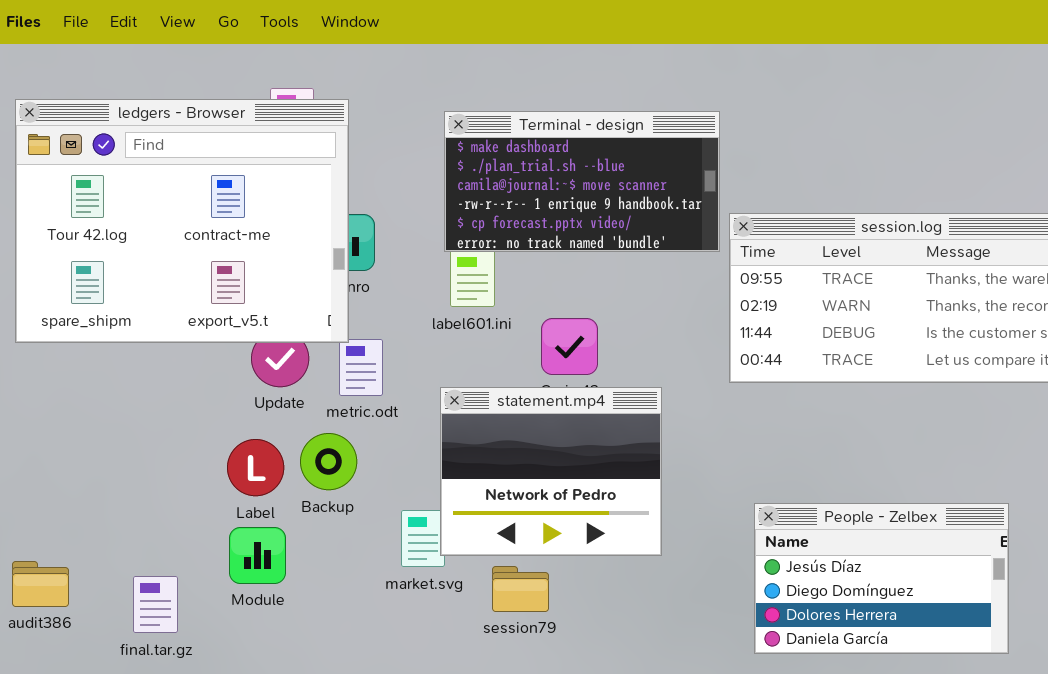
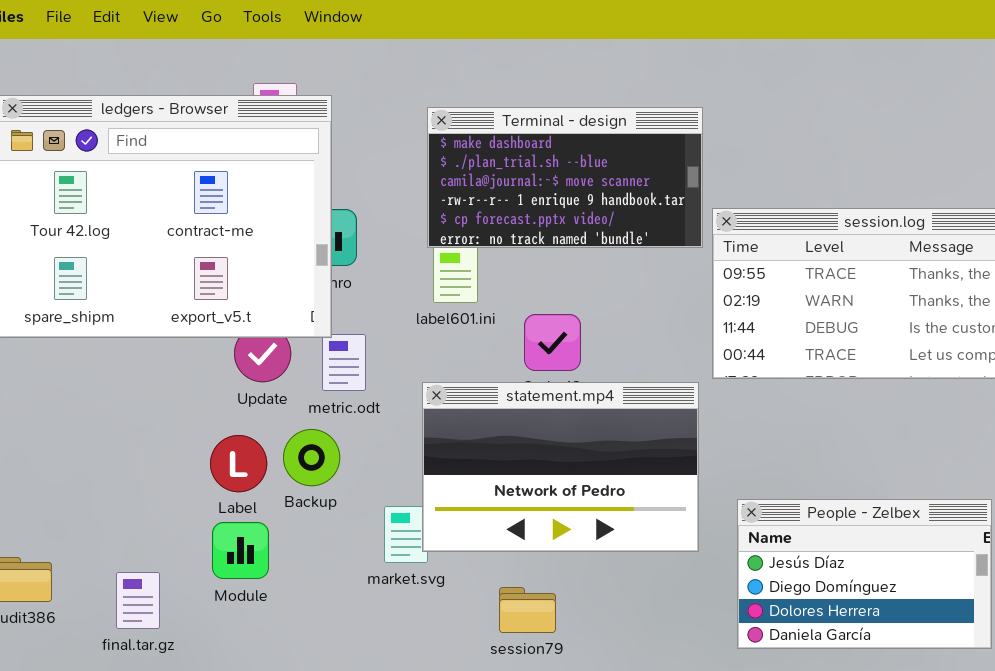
statement.mp4: [440,387,662,556] -> [422,382,699,552], resized
session79: [492,566,549,612] -> [499,587,556,633], moved

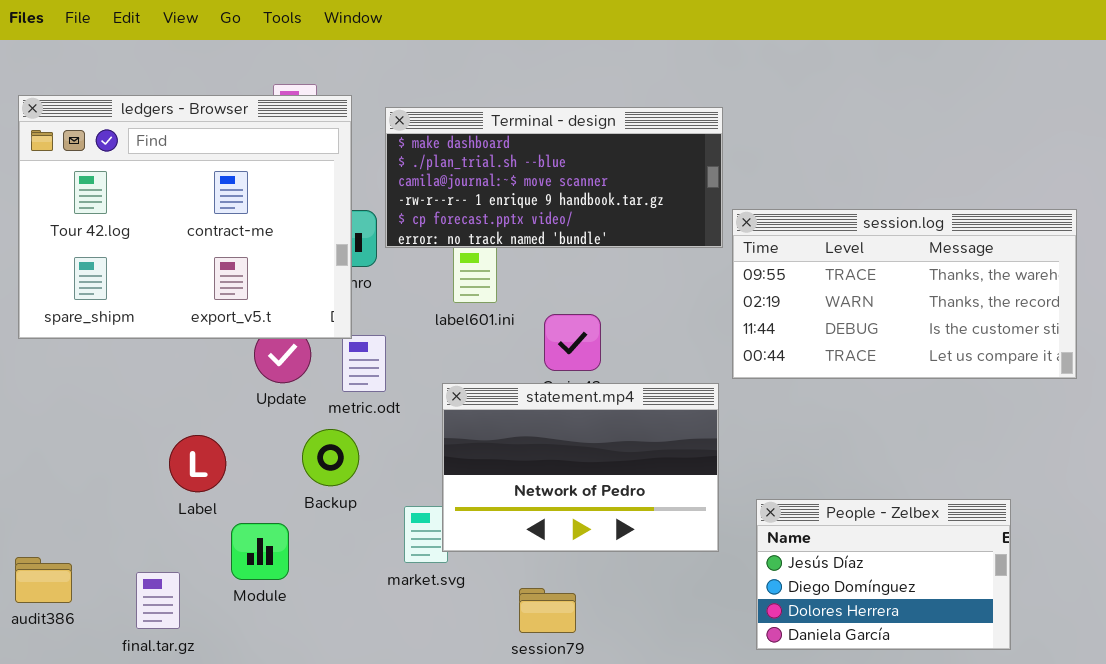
Terminal - design: [427,107,703,248] -> [385,107,723,248], resized
Label: [210,435,267,492] -> [169,435,226,492], moved

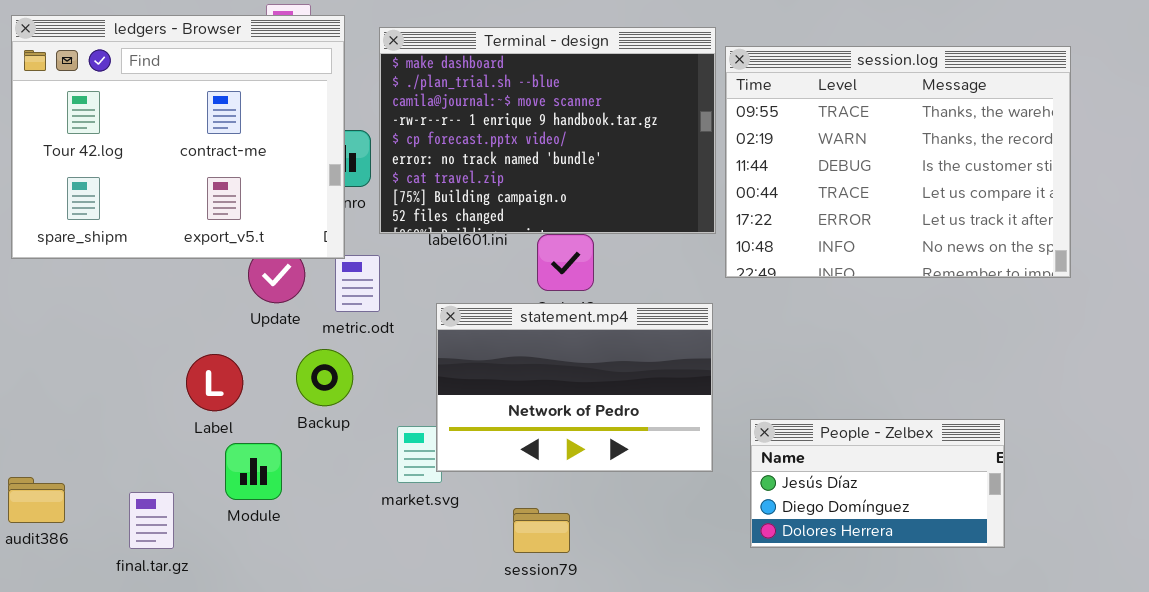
Terminal - design: [385,107,723,248] -> [379,27,716,234], resized
session.log: [732,209,1077,379] -> [725,46,1071,278], moved, resized
Label: [169,435,226,492] -> [186,354,243,411], moved
People - Zelbex: [756,499,1011,650] -> [750,419,1005,548], resized

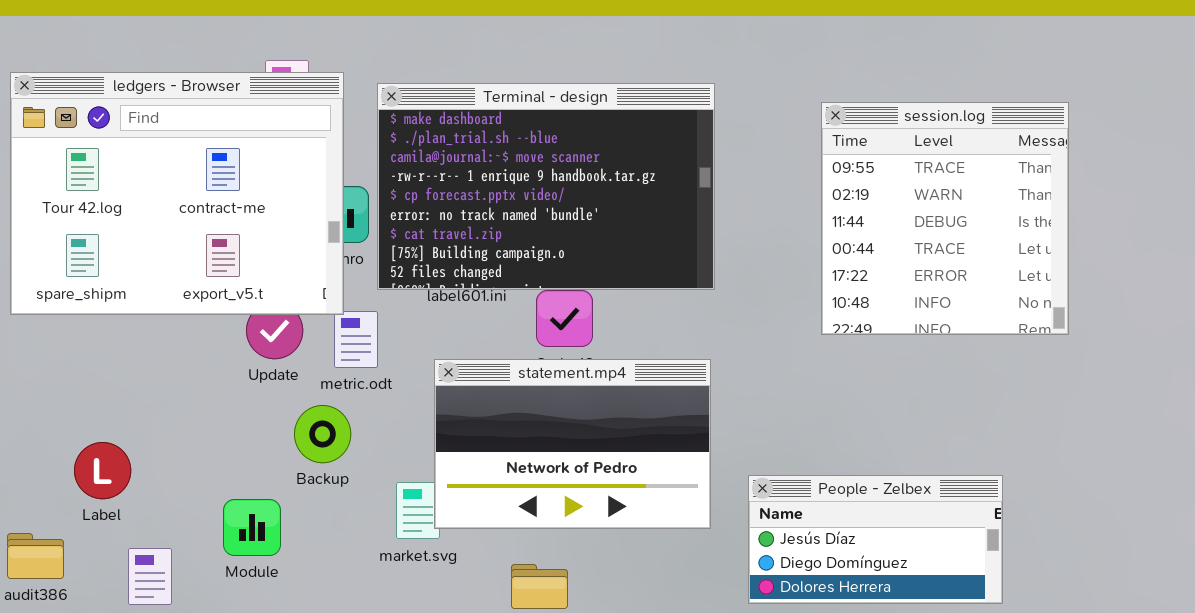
session.log: [725,46,1071,278] -> [821,102,1069,335], resized
Label: [186,354,243,411] -> [74,442,131,499], moved

